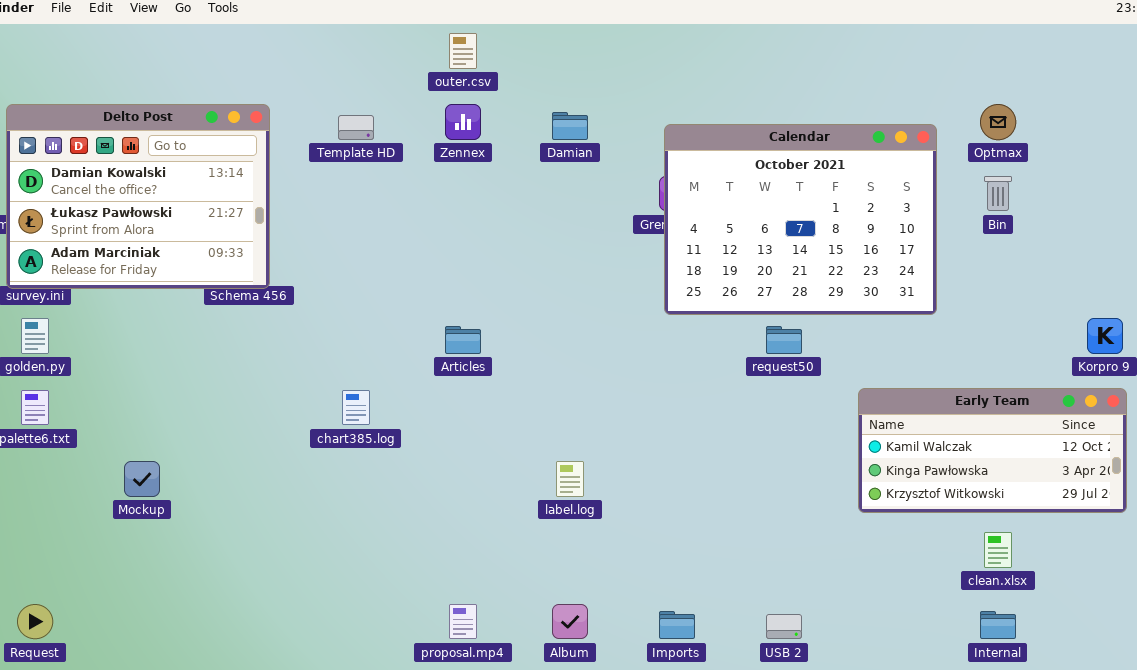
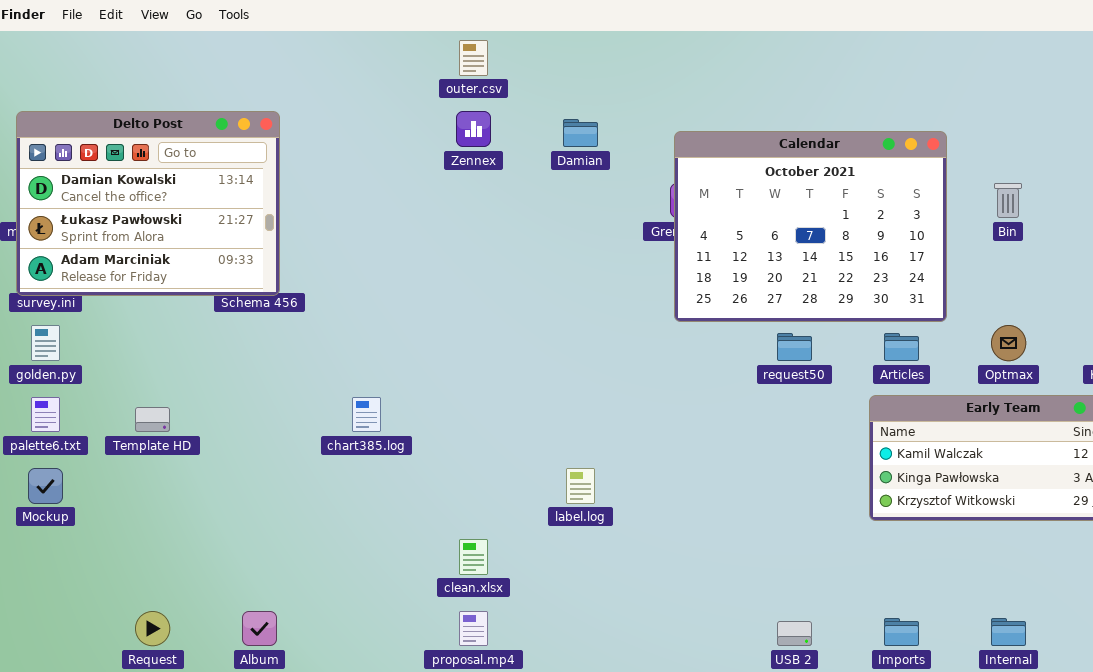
Optmax: [980,104,1016,140] -> [991,325,1026,361], moved
Template HD: [338,115,374,140] -> [135,407,170,432], moved
Articles: [445,326,481,354] -> [884,333,919,361], moved
Mockup: [124,461,160,497] -> [28,468,63,504], moved
clean.xlsx: [984,532,1012,568] -> [459,539,488,575], moved
Request: [17,604,53,639] -> [135,611,170,646], moved
Album: [552,604,588,639] -> [242,611,277,646], moved
Imports: [659,611,695,639] -> [884,618,919,646], moved

